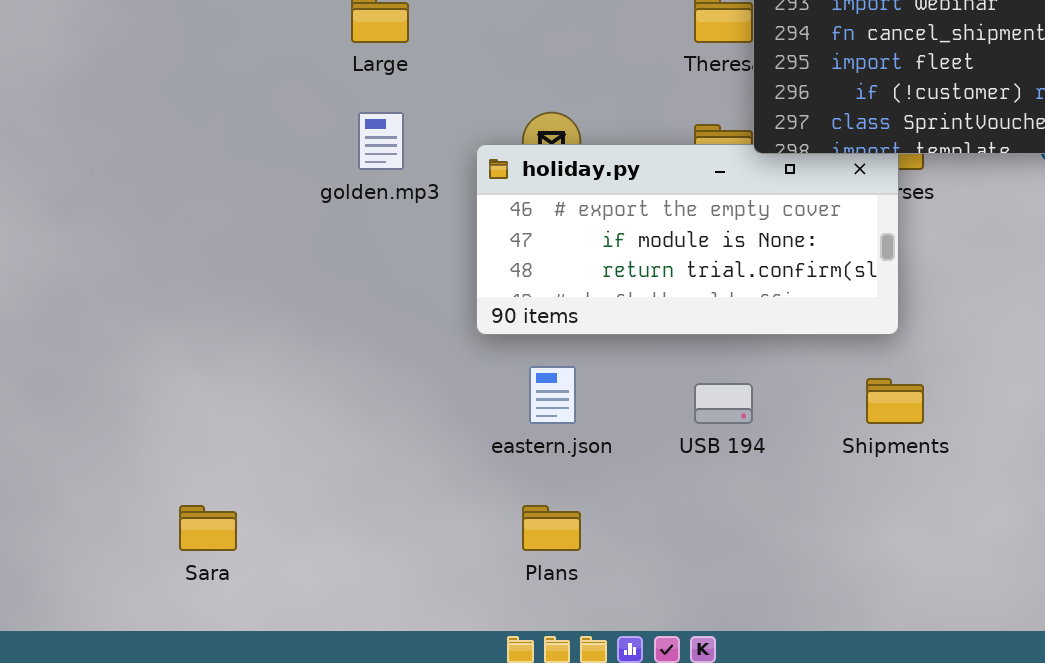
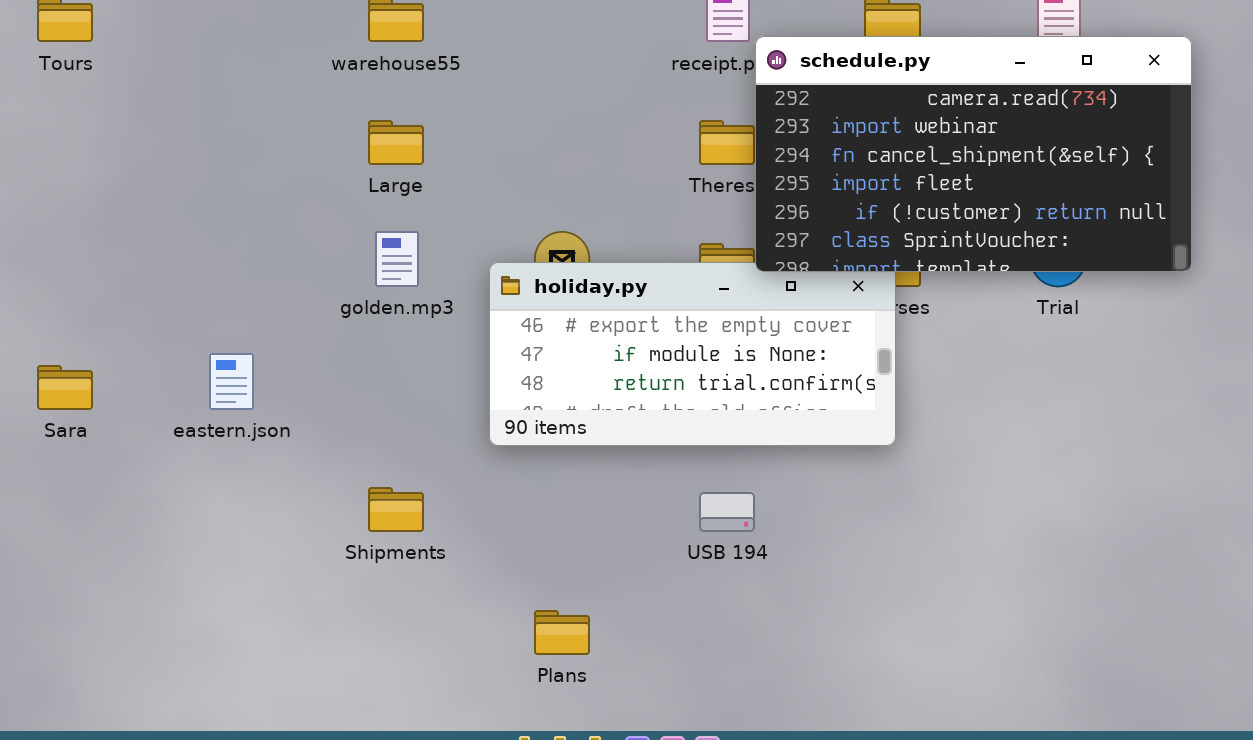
eastern.json: [529,366,576,424] -> [209,353,254,410], moved
Shipments: [866,378,924,424] -> [368,487,424,532], moved
Sara: [179,505,237,551] -> [37,365,93,410], moved

